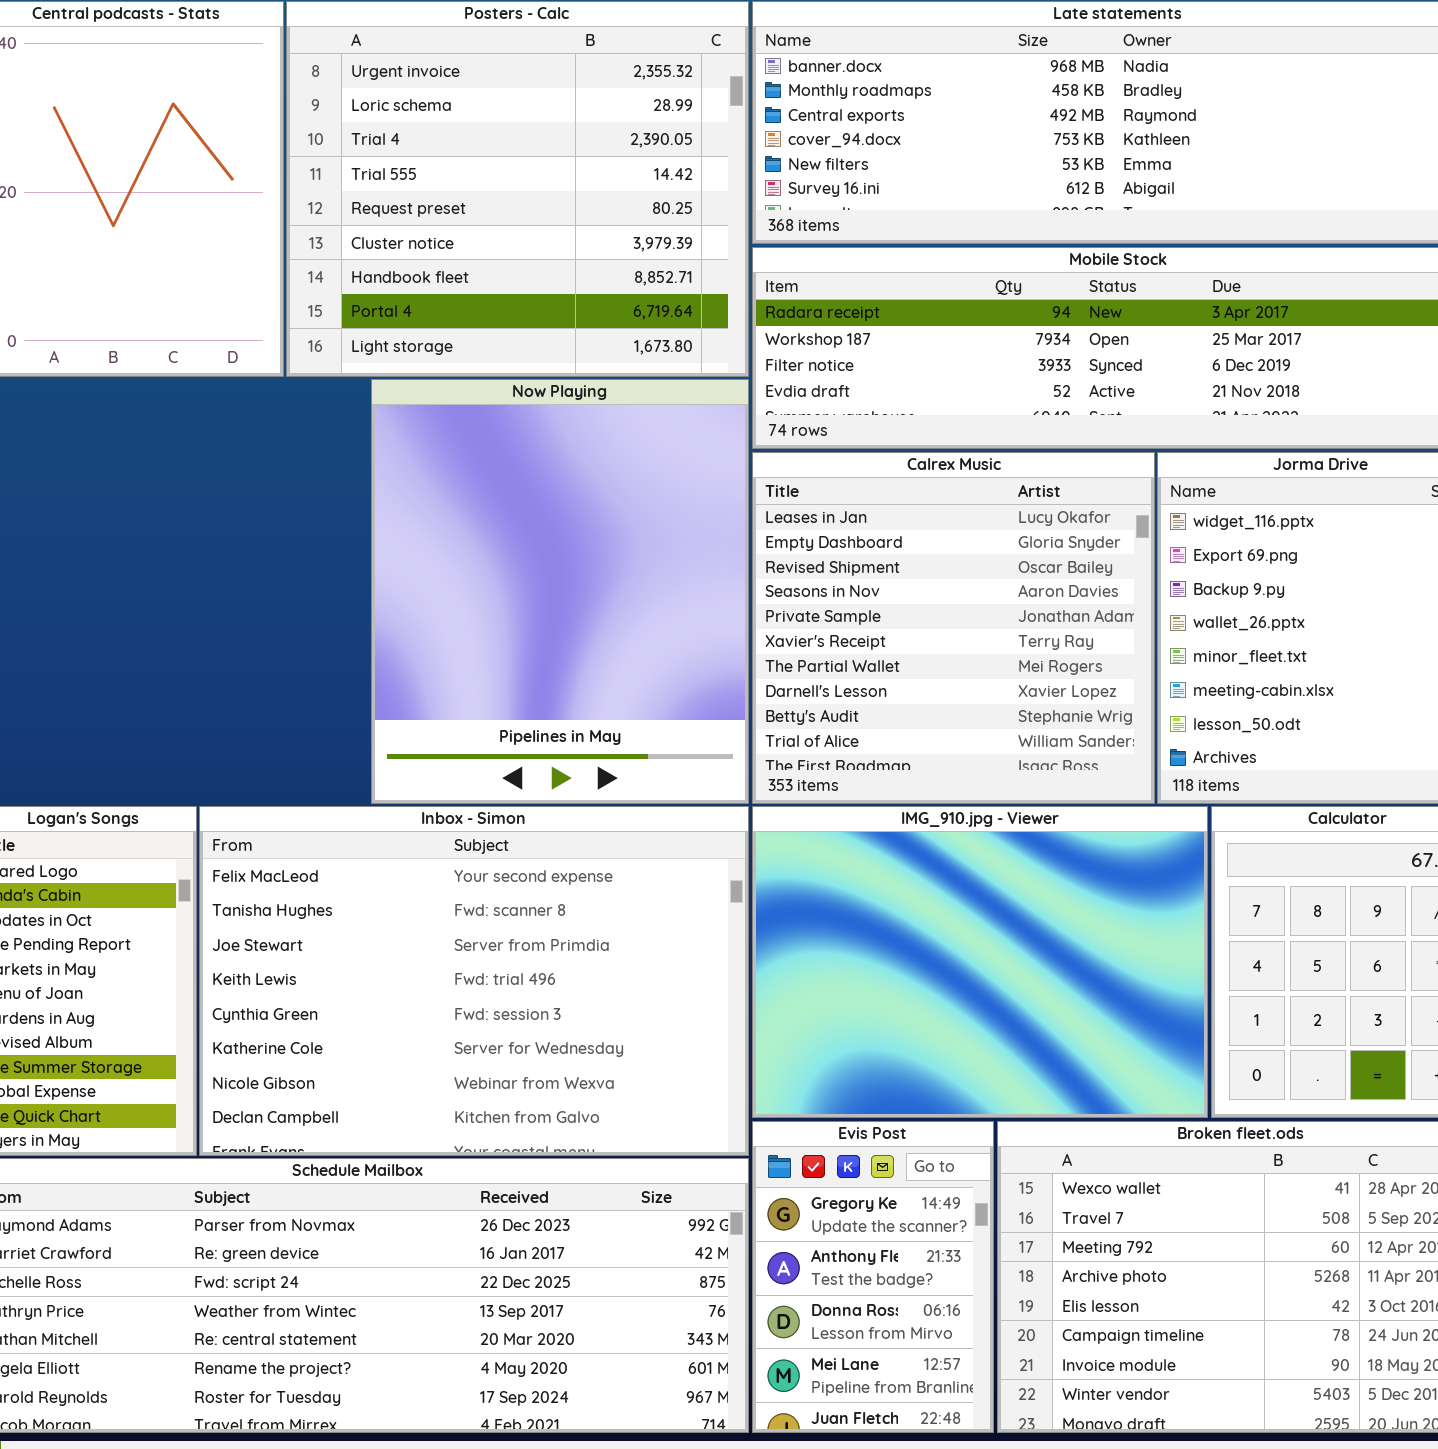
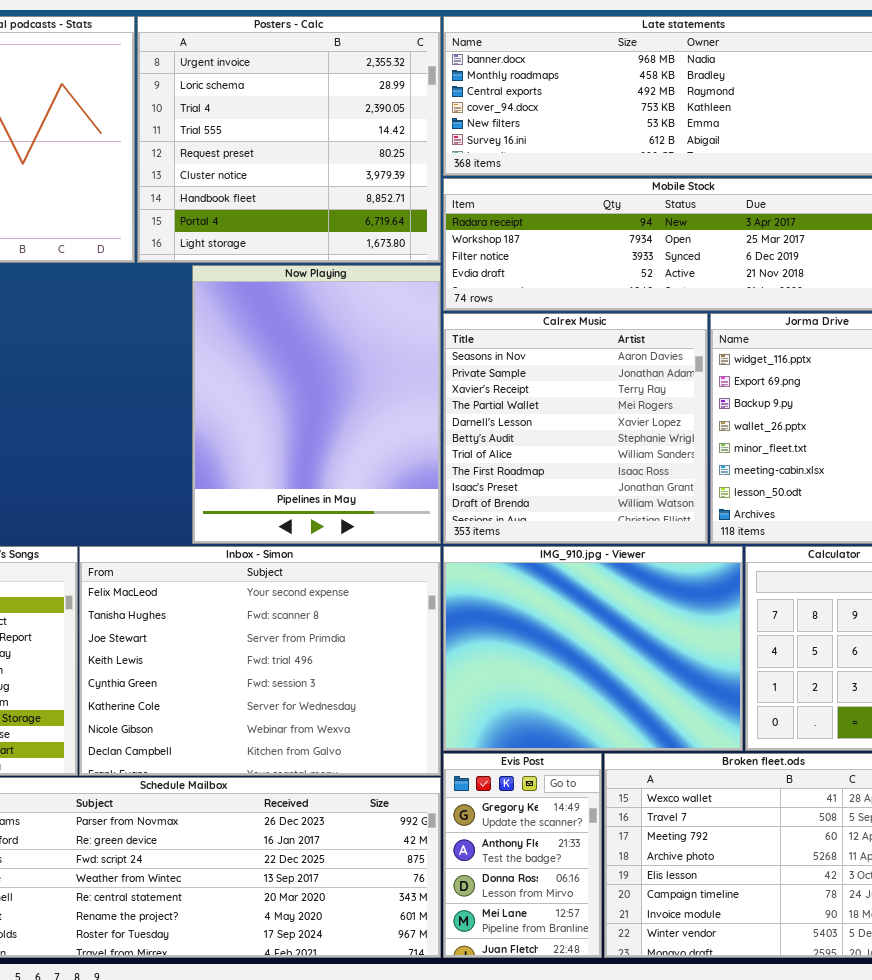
Calrex Music: [752,452,1155,804] -> [443,313,708,544], scrolled down 3 rows

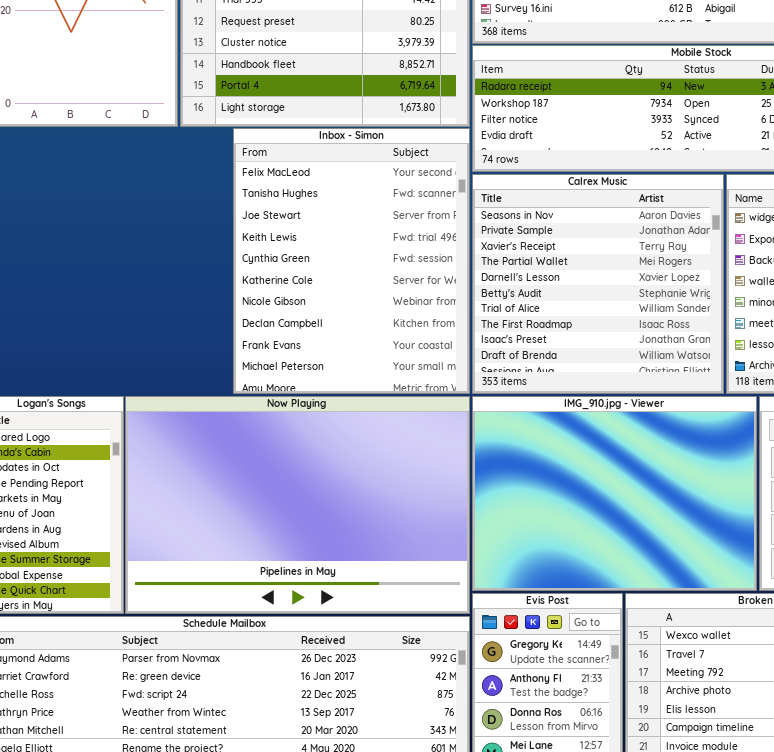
Now Playing: [192,265,441,544] -> [125,396,470,614], moved, resized
Inbox - Simon: [79,546,441,776] -> [233,128,470,394], moved, resized

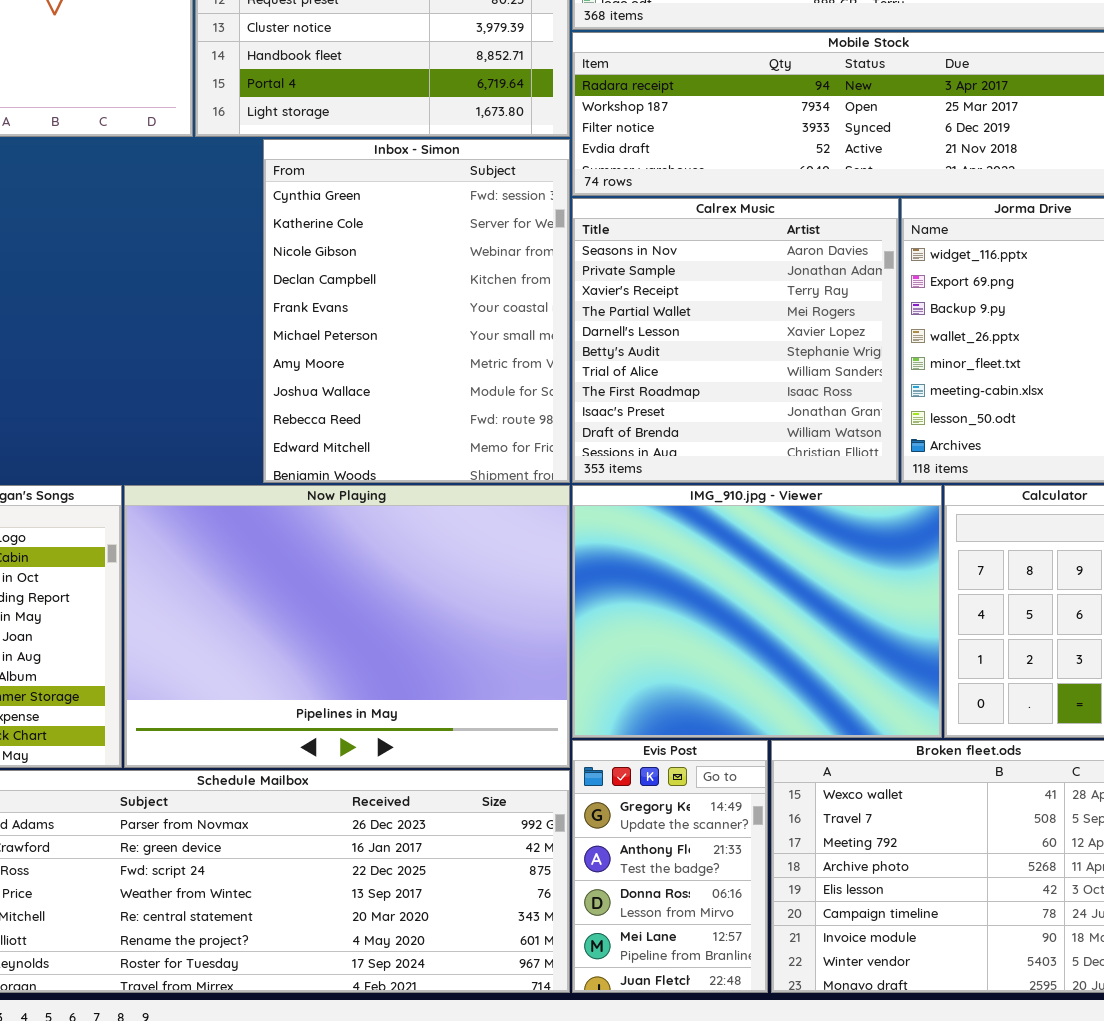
Inbox - Simon: [233,128,470,394] -> [263,139,570,483], scrolled down 4 rows

